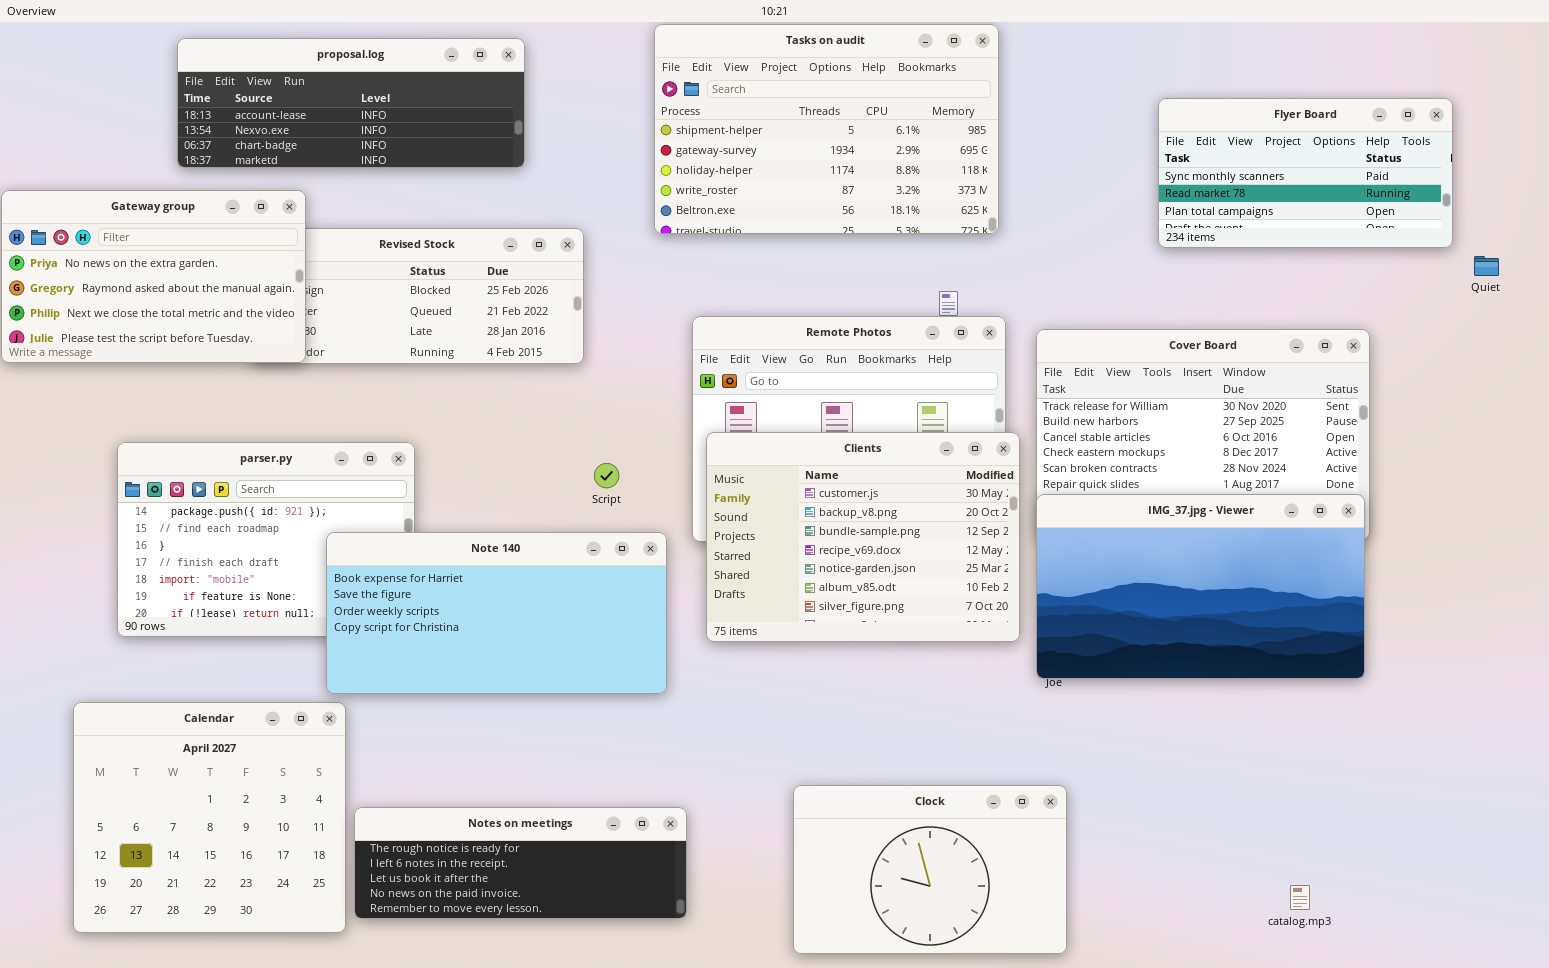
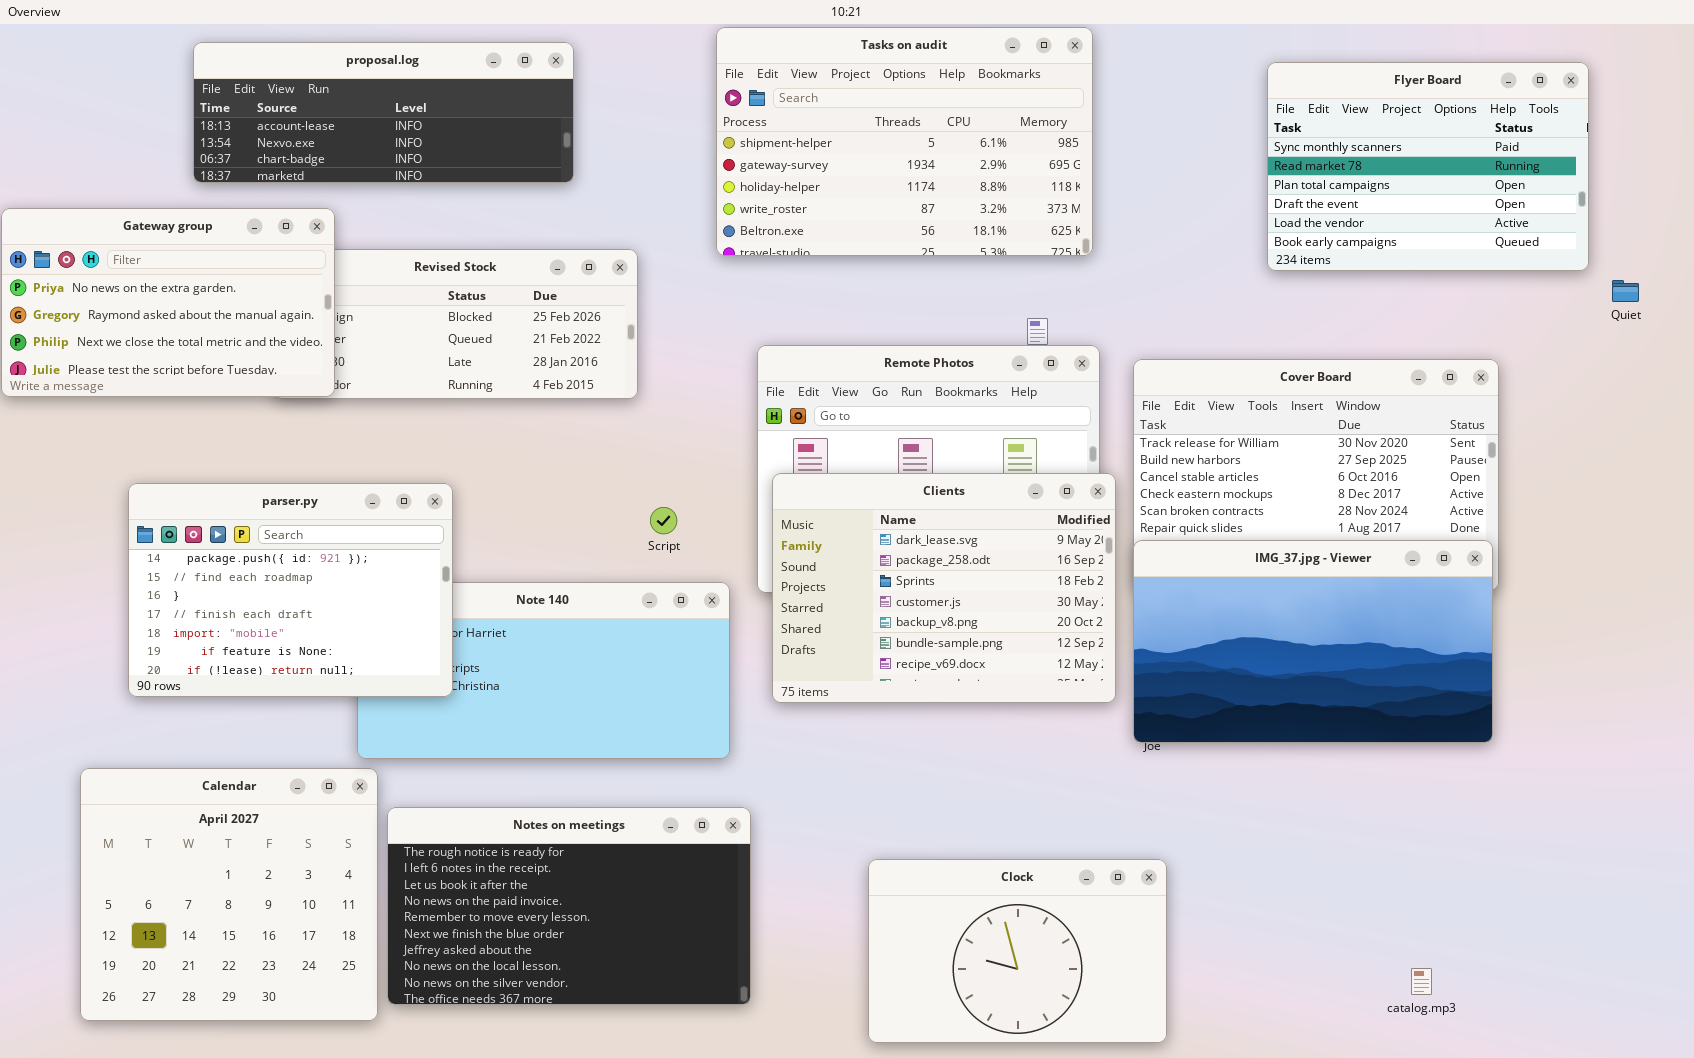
Flyer Board: [1158,98,1453,248] -> [1267,62,1589,271], resized
Clients: [706,432,1020,642] -> [772,473,1116,703], scrolled up 3 rows
parser.py: [117,442,415,637] -> [128,483,453,697], raised
Notes on meetings: [354,807,687,919] -> [387,807,751,1005], resized

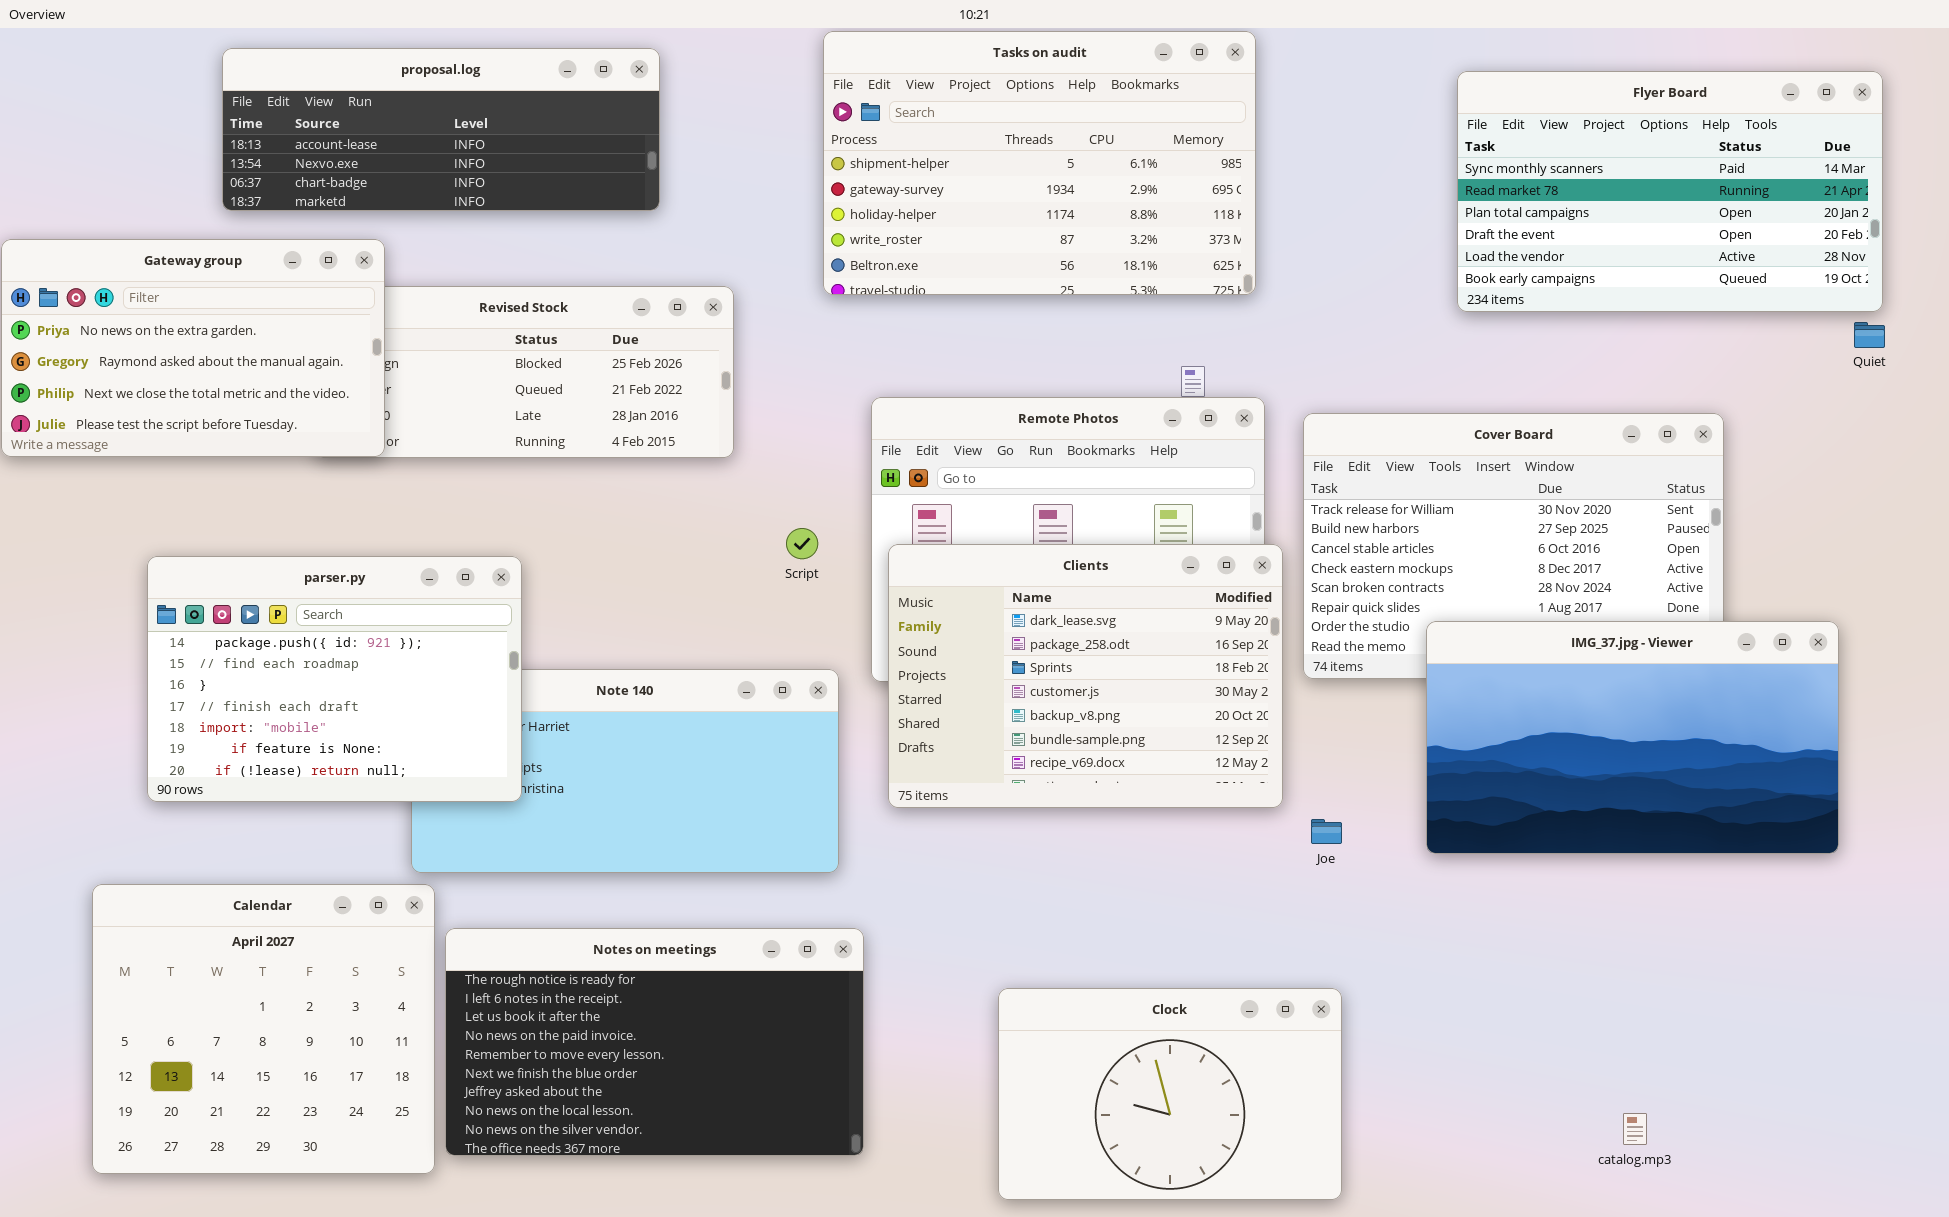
Flyer Board: [1267,62,1589,271] -> [1457,71,1883,312], resized
Script: [650,507,677,534] -> [786,528,818,559], moved
IMG_37.jpg - Viewer: [1133,540,1493,743] -> [1426,621,1839,854], moved

